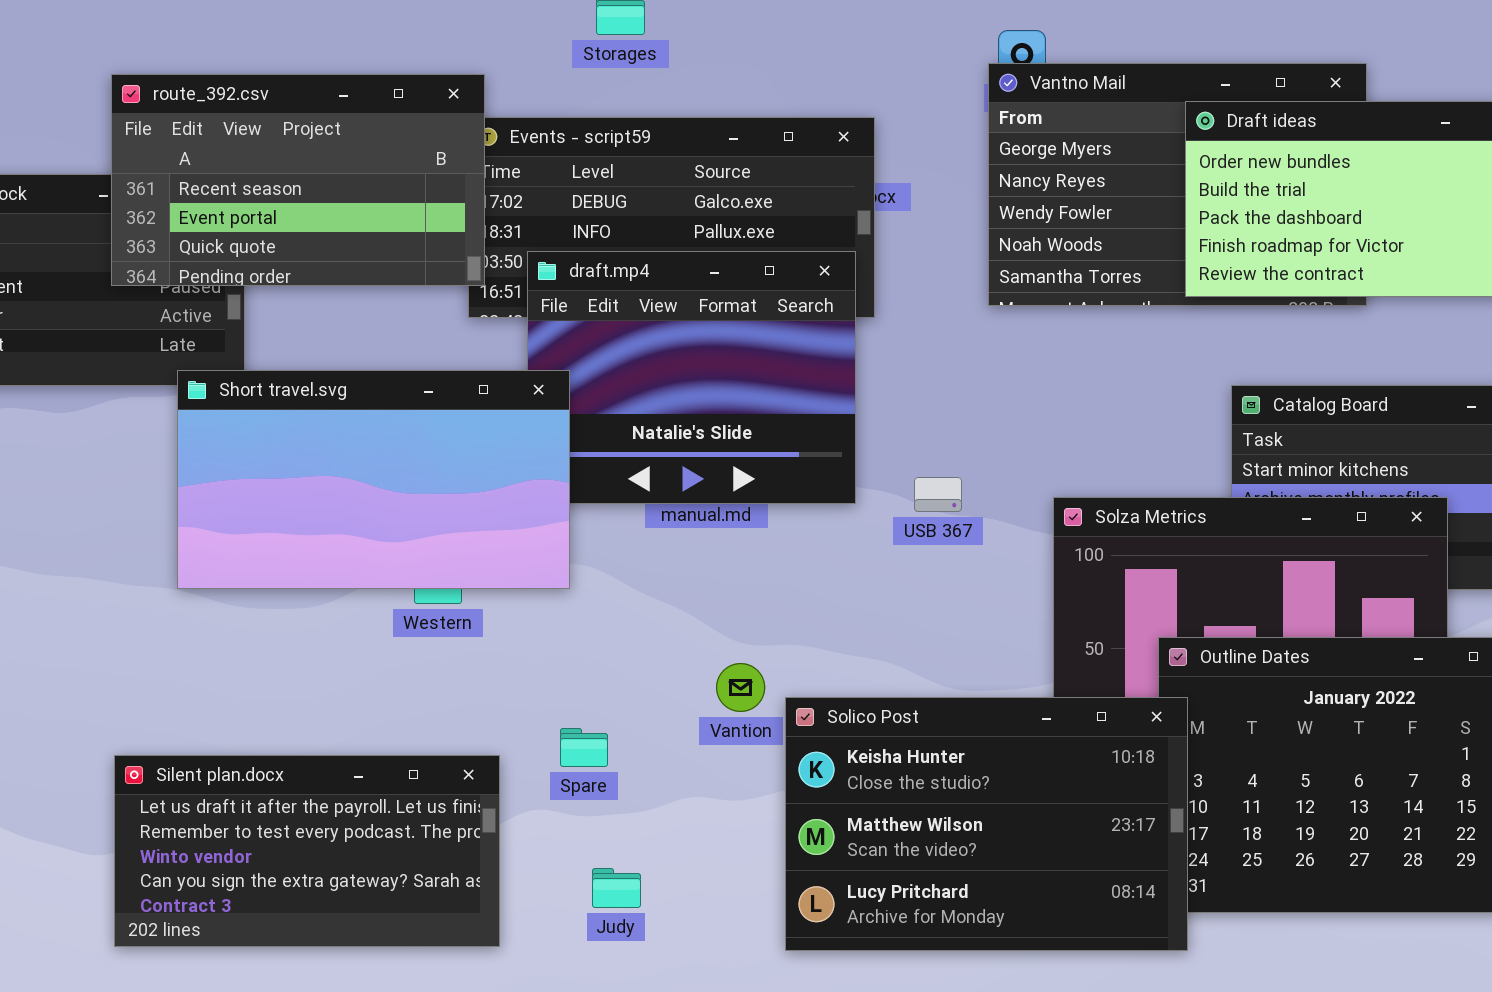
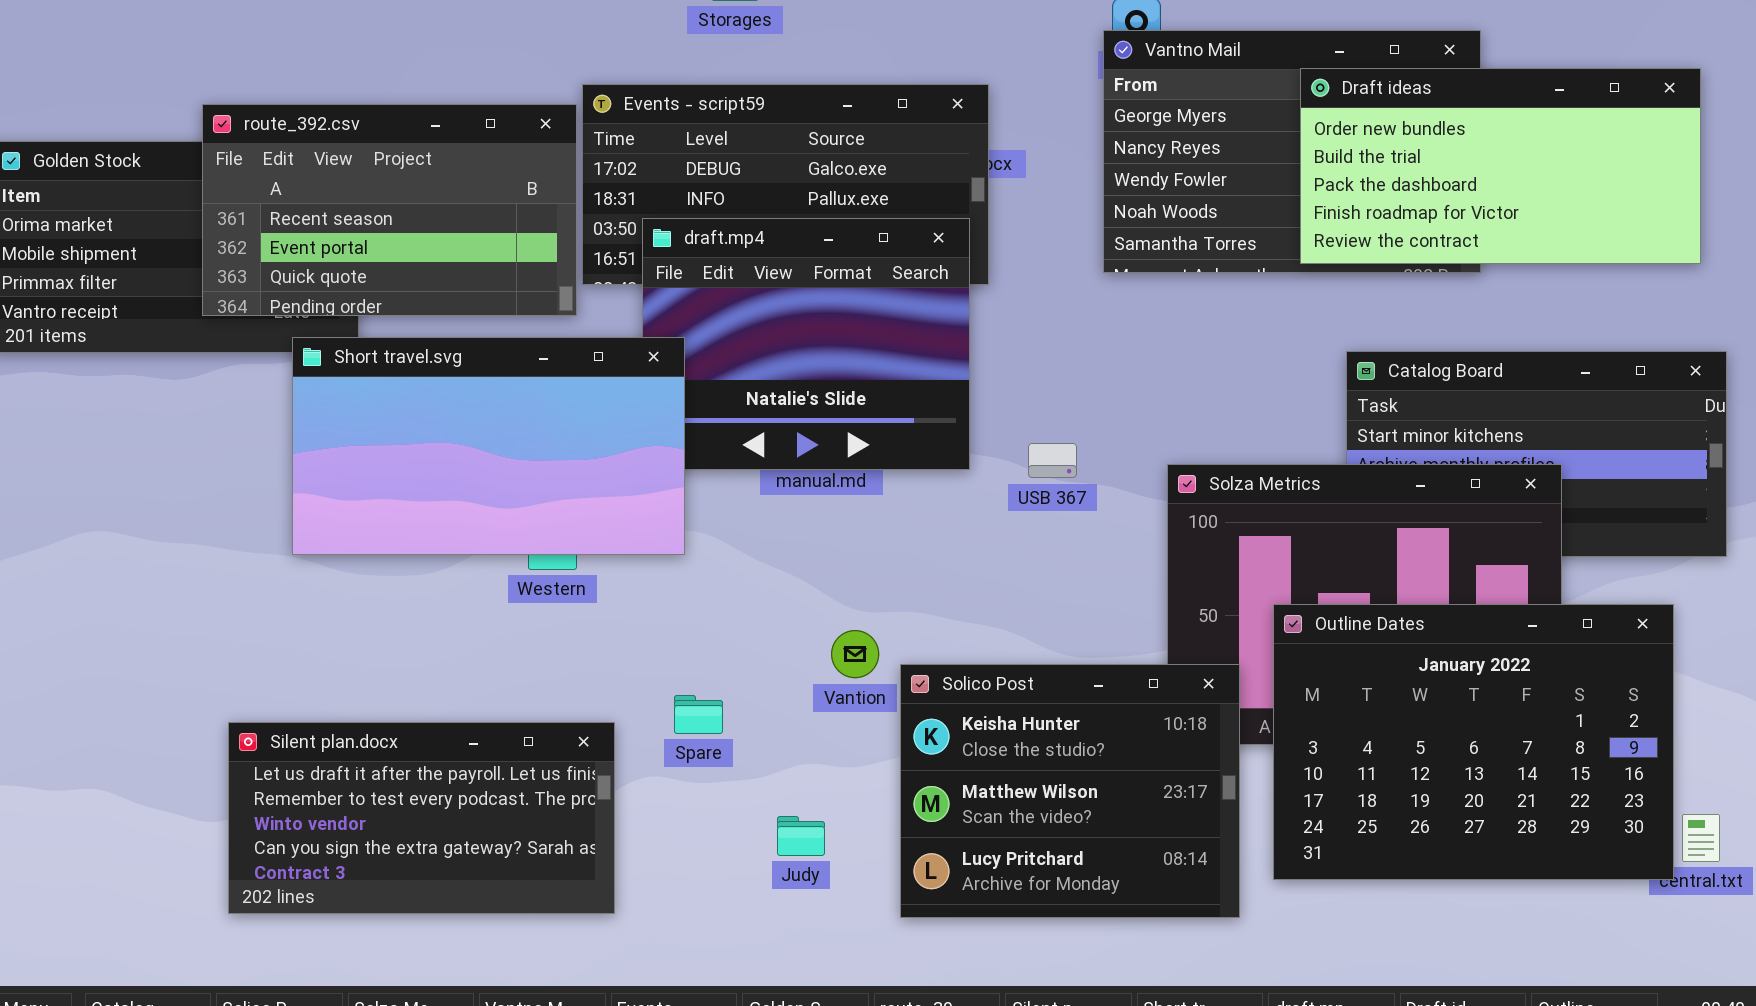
route_392.csv: [111,74,485,286] -> [202,104,577,316], moved
Solico Post: [785,697,1188,951] -> [900,664,1240,918], resized
Judy: [592,868,641,908] -> [777,816,825,856], moved

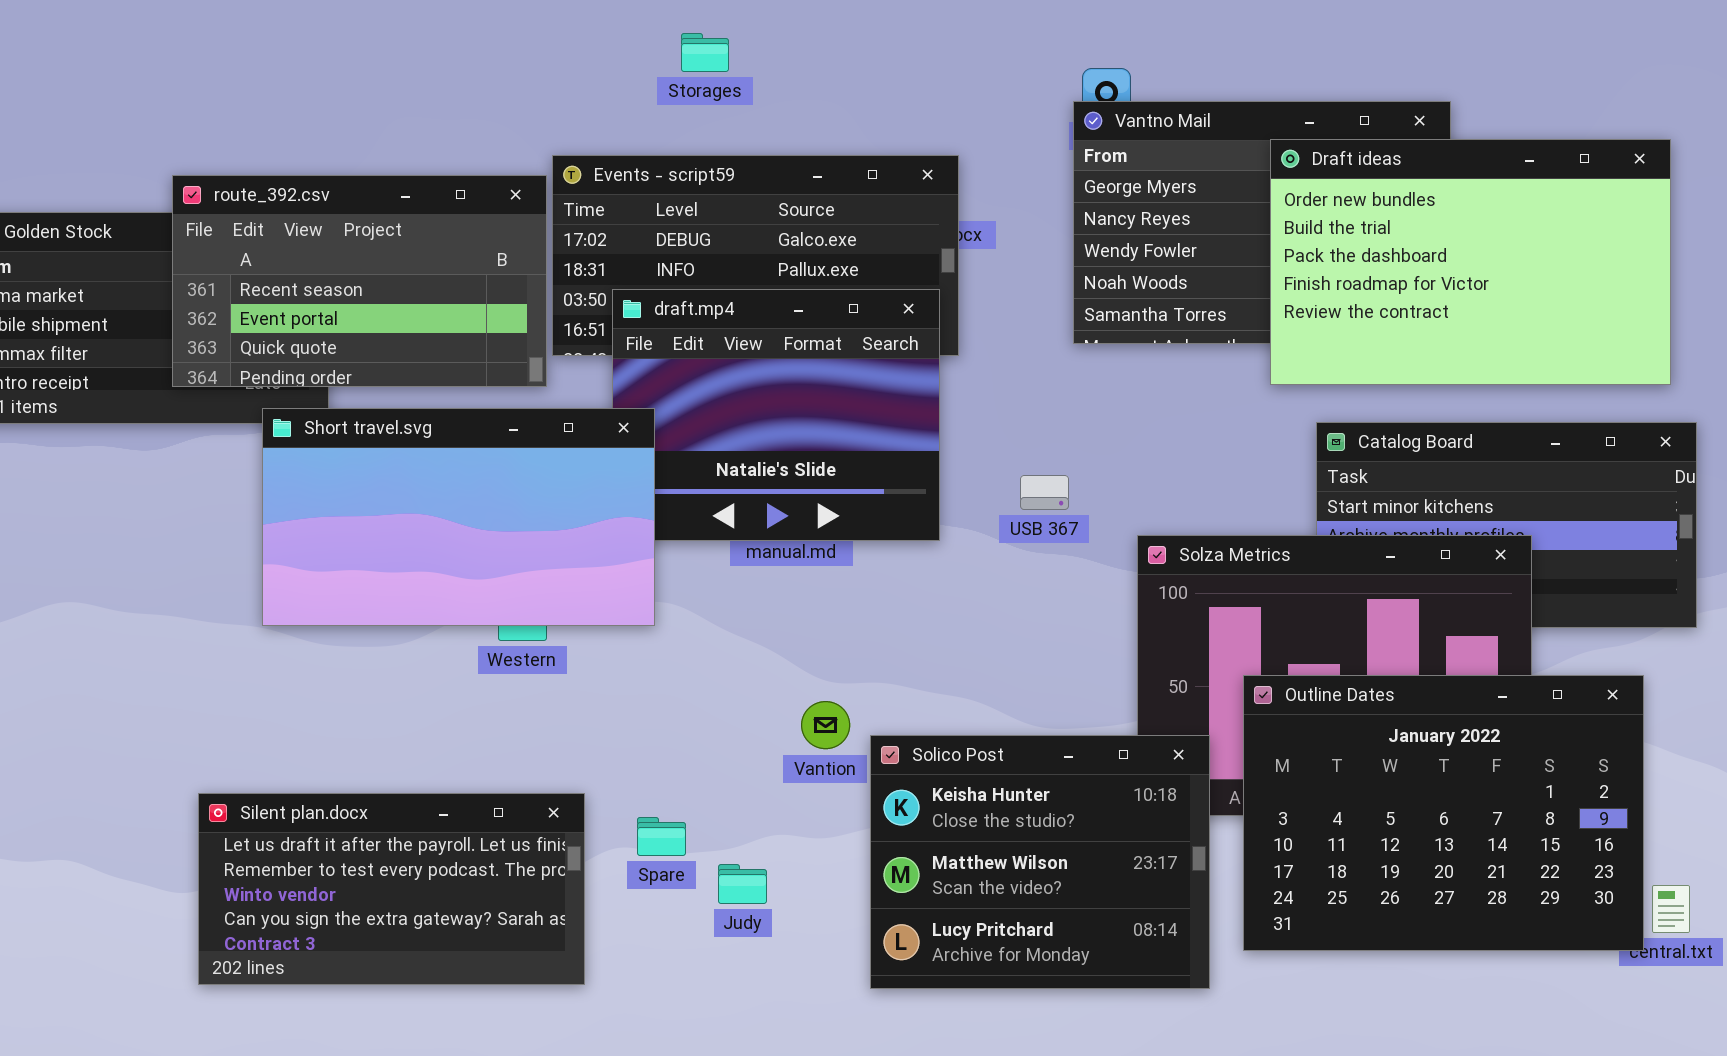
Draft ideas: [1300,68,1701,264] -> [1270,139,1671,385], resized
USB 367: [1028,443,1077,478] -> [1020,475,1069,510], moved
Spare: [674,695,723,734] -> [637,817,686,856], moved
Judy: [777,816,825,856] -> [718,864,767,904], moved

